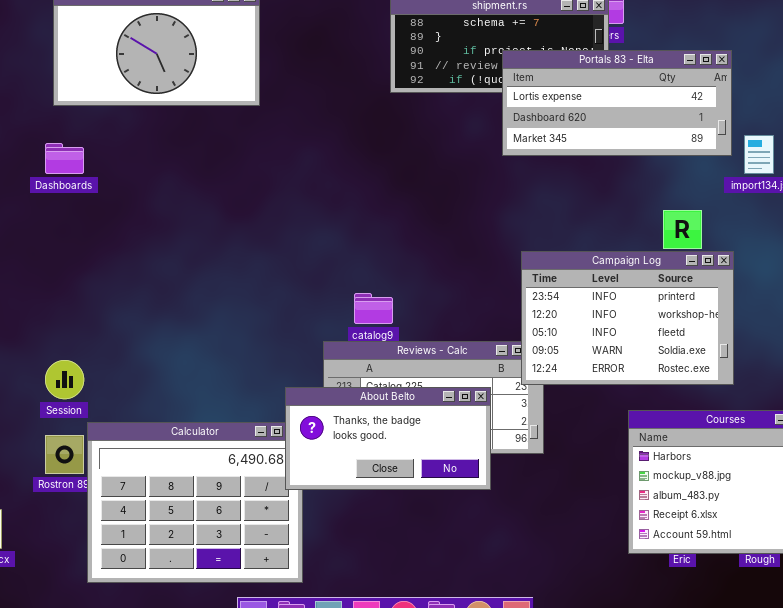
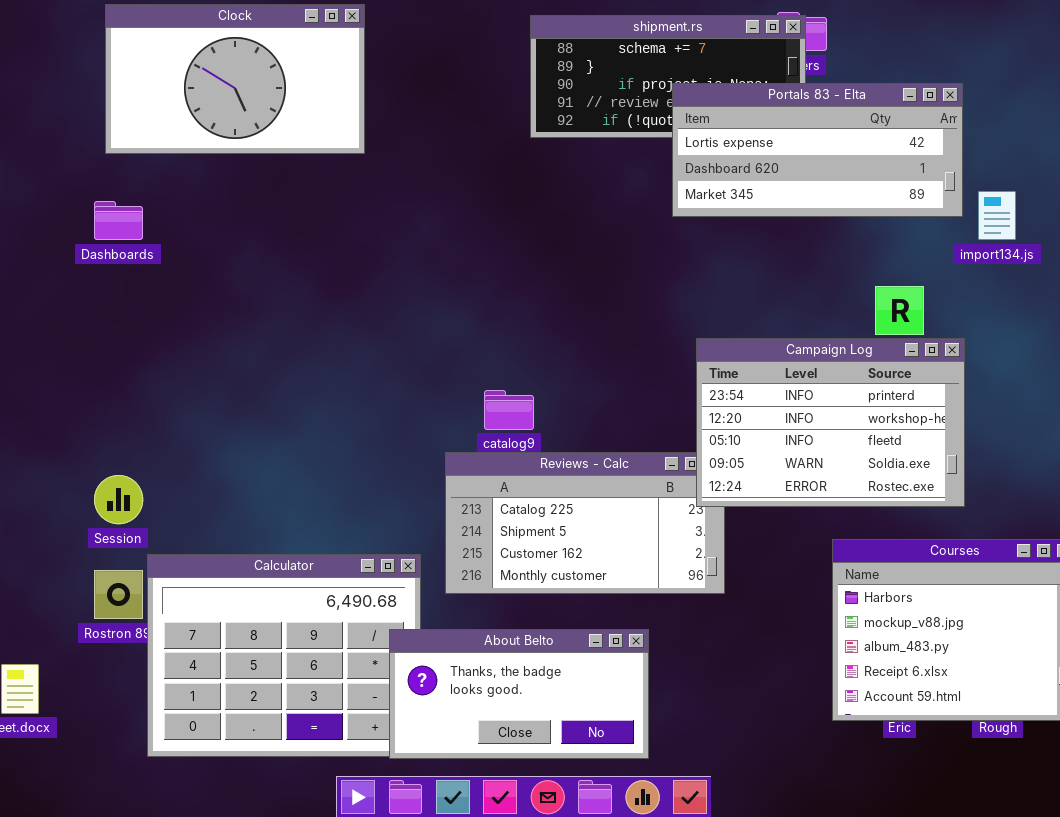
About Belto: [285,387,491,490] -> [389,629,649,759], moved

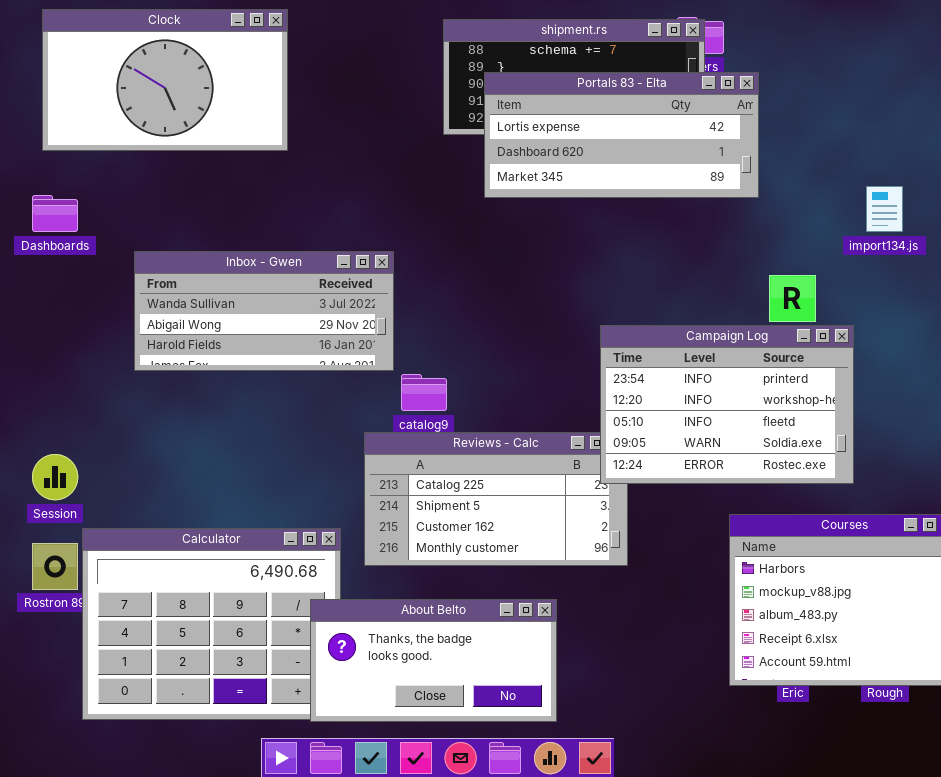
Portals 83 - Elta: [672,83,963,217] -> [484,72,759,198], moved
Inbox - Gwen: none -> [134,251,394,371], opened

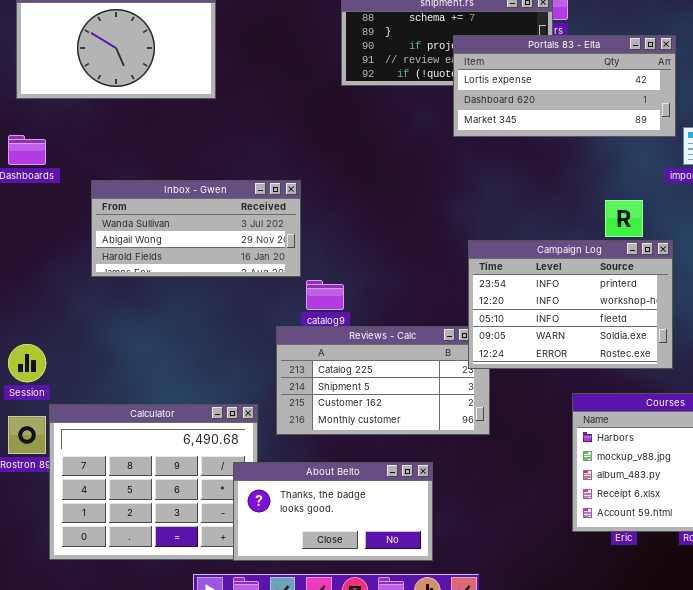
Portals 83 - Elta: [484,72,759,198] -> [453,35,676,137], moved

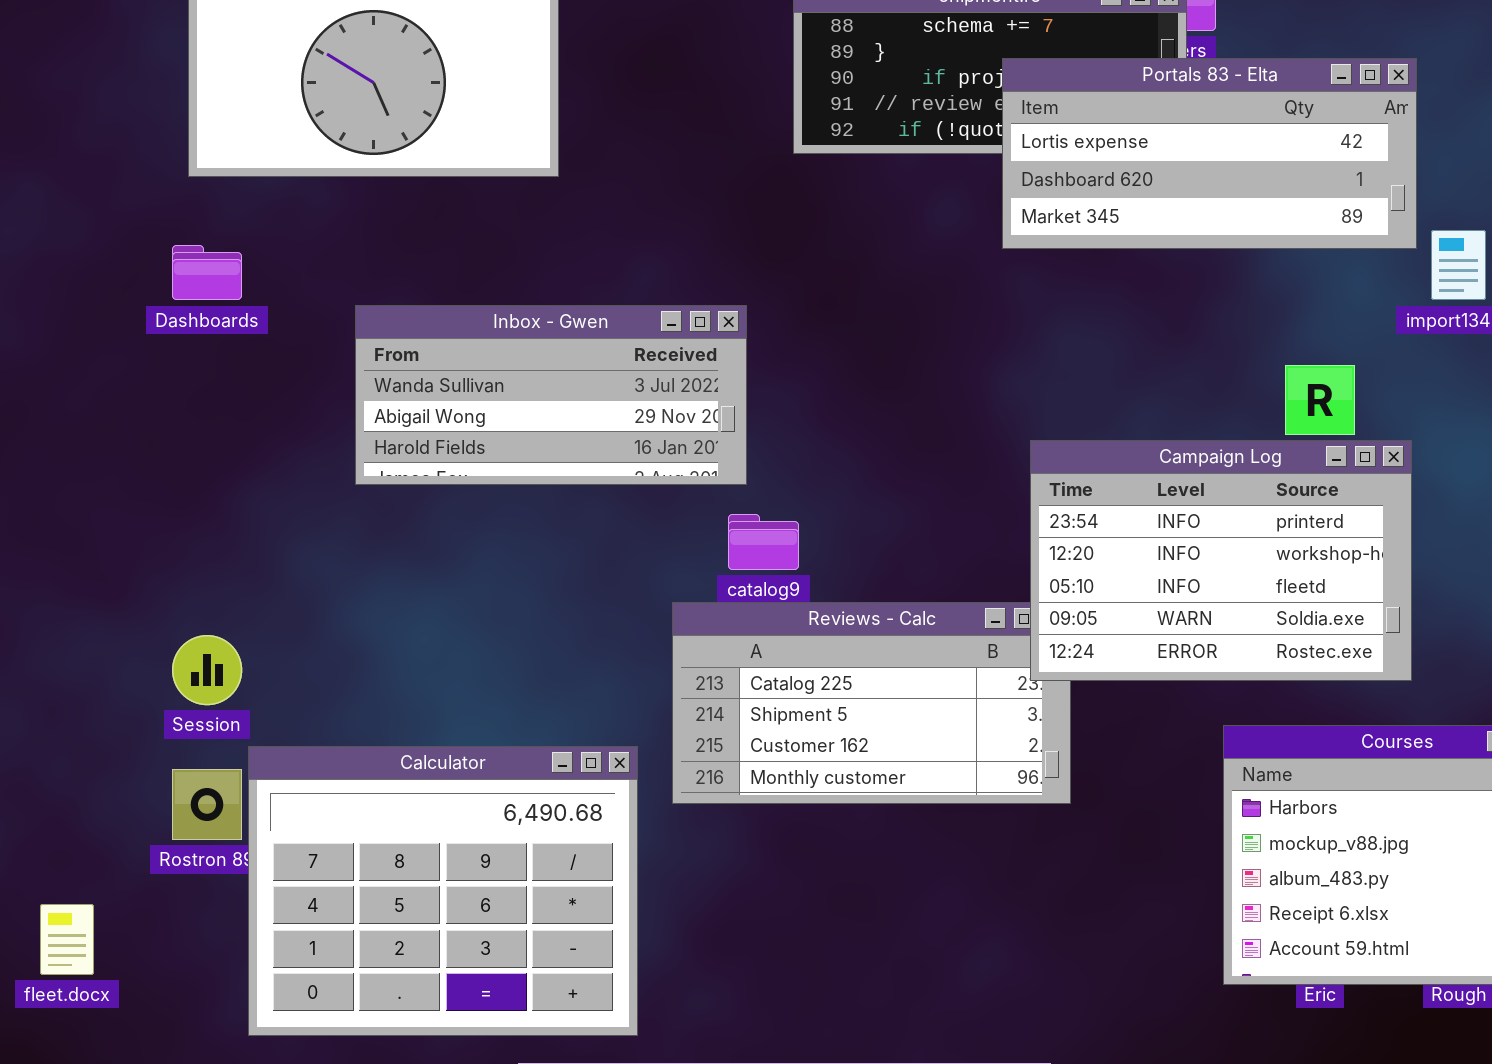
Inbox - Gwen: [91,180,301,277] -> [355,305,747,485], moved
About Belto: [233,462,433,561] -> none, closed

